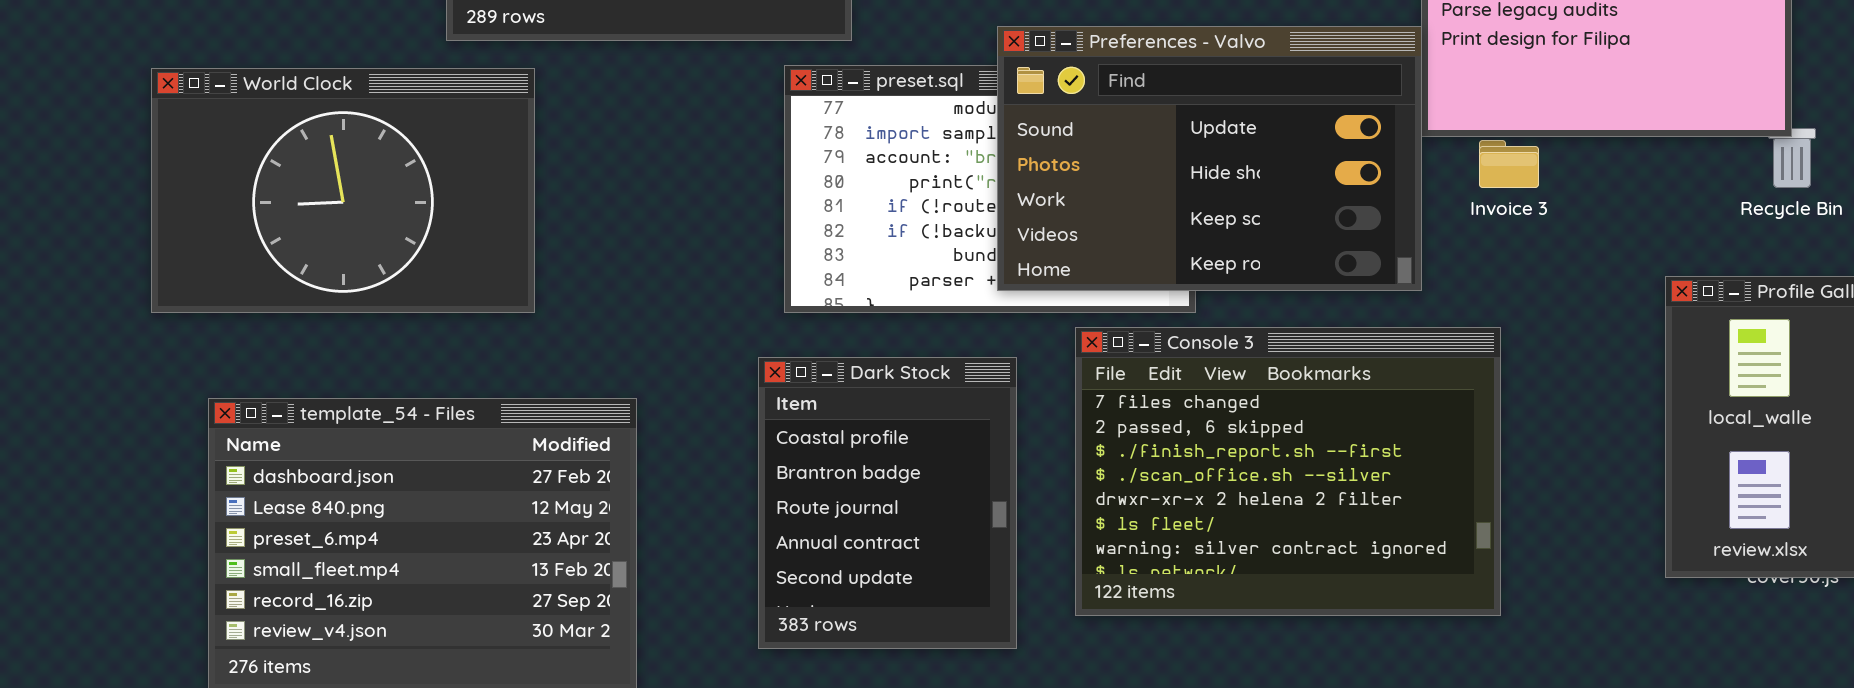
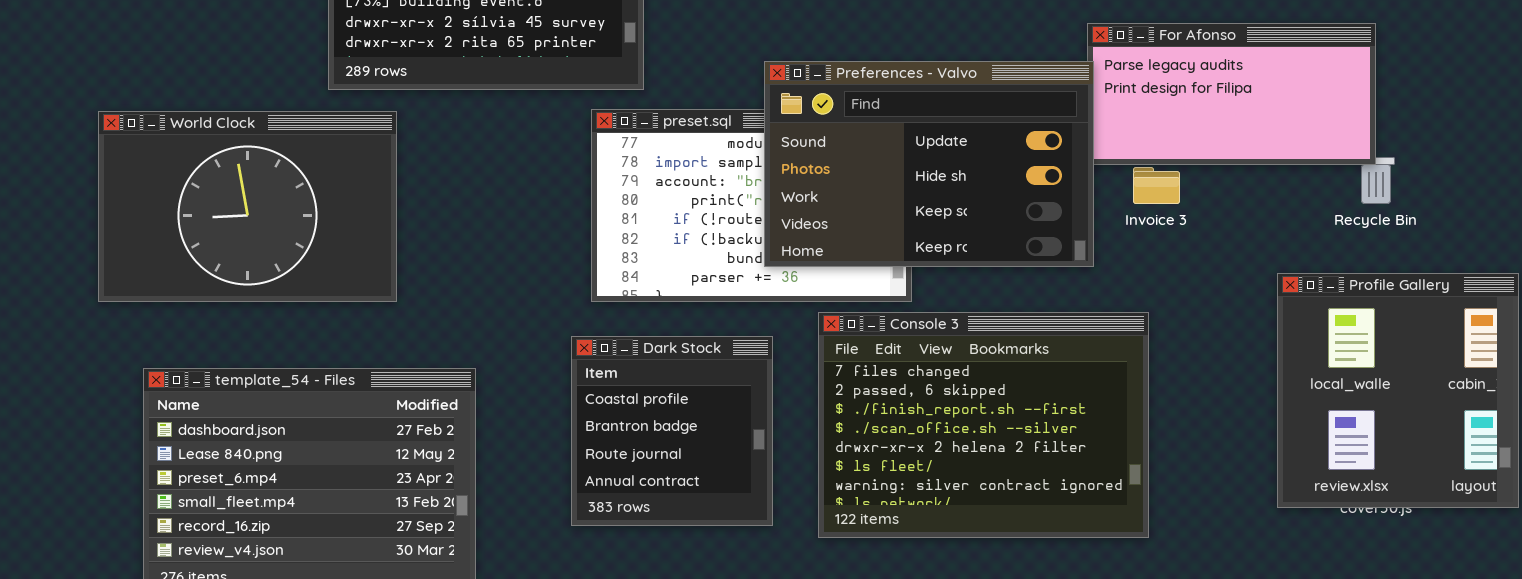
Preferences - Valvo: [997,26,1422,291] -> [764,61,1094,267], moved
Dark Stock: [758,357,1017,649] -> [571,336,773,526], resized

